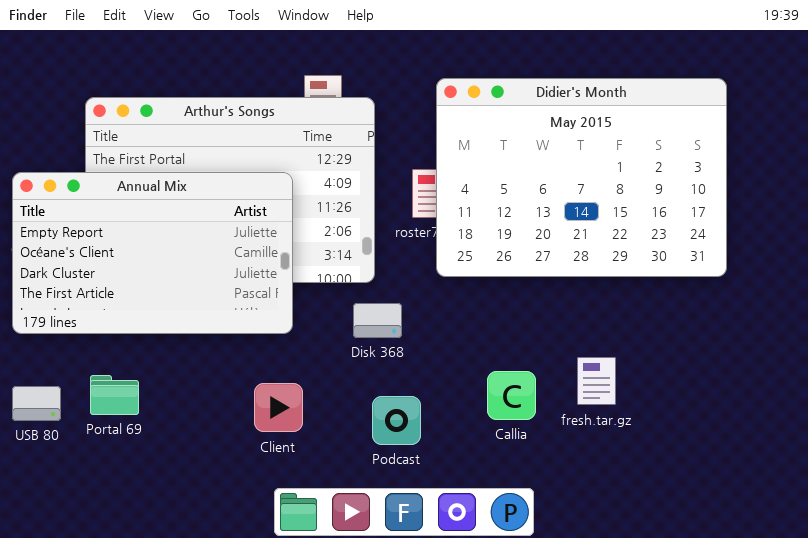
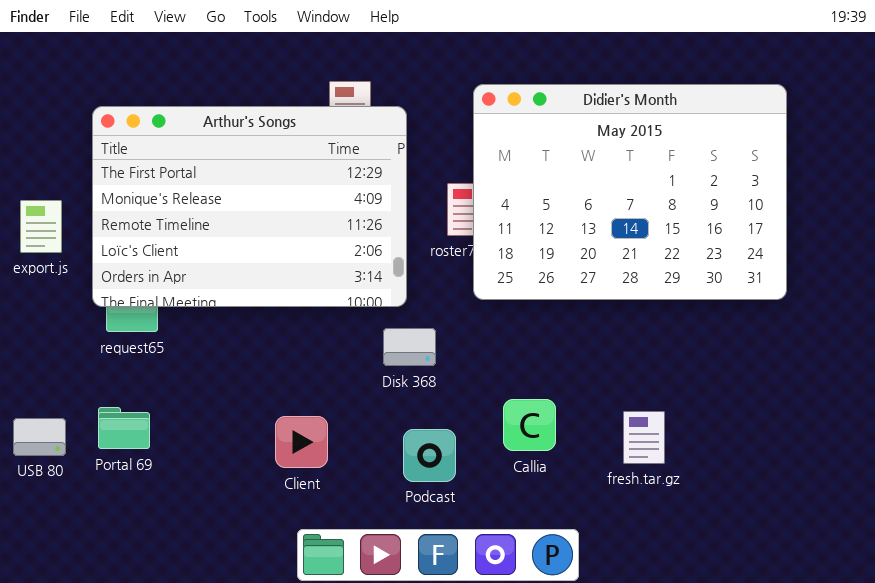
Annual Mix: [12,172,293,334] -> none, closed
fresh.tar.gz: [577,357,616,405] -> [623,411,665,464], moved
Callia: [487,371,536,420] -> [503,399,556,451], moved

